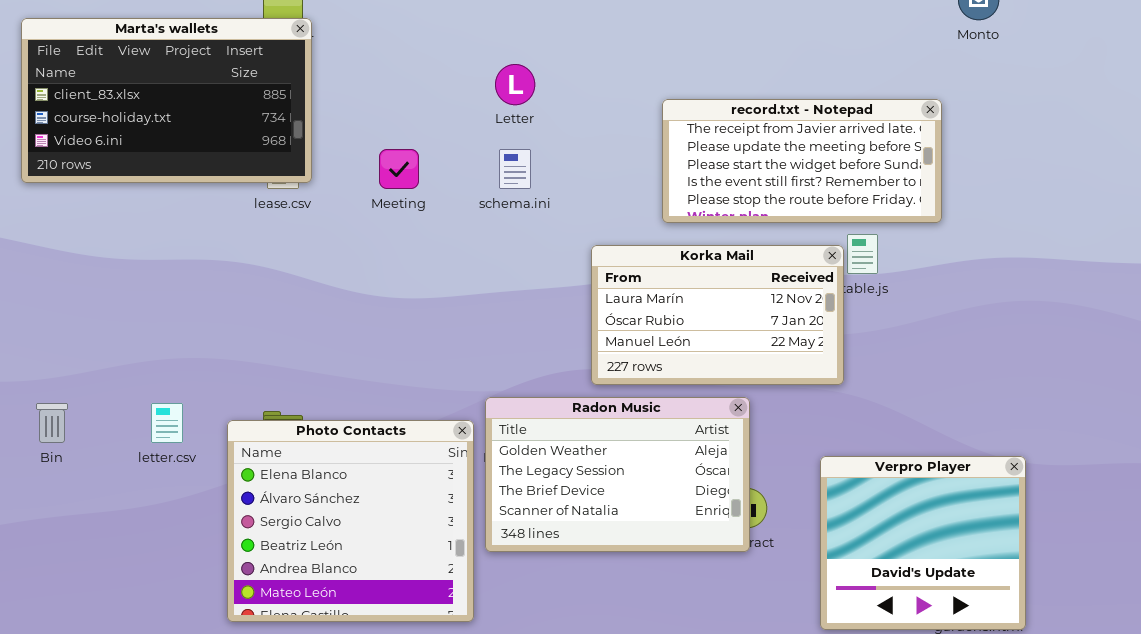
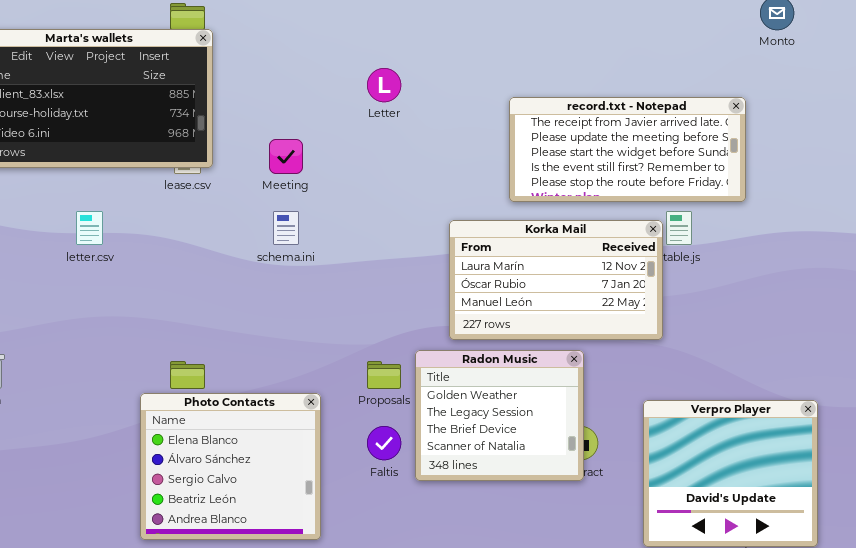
schema.ini: [499,149,531,189] -> [273,211,299,245], moved
Radon Music: [485,397,750,552] -> [415,350,584,481], resized
letter.csv: [151,403,183,443] -> [76,211,103,245], moved
Photo Contacts: [227,420,474,622] -> [140,393,321,540], resized

